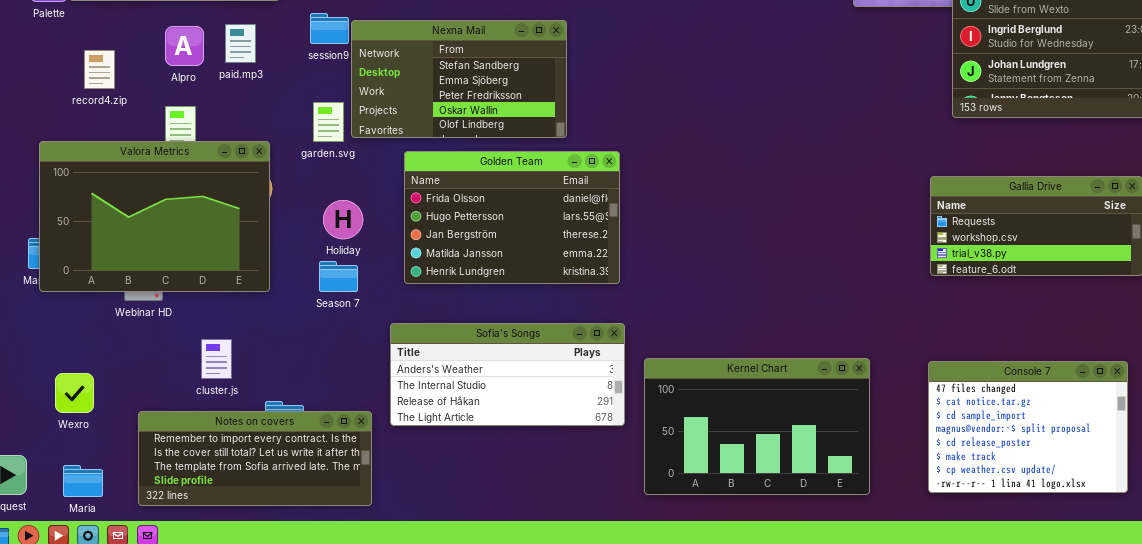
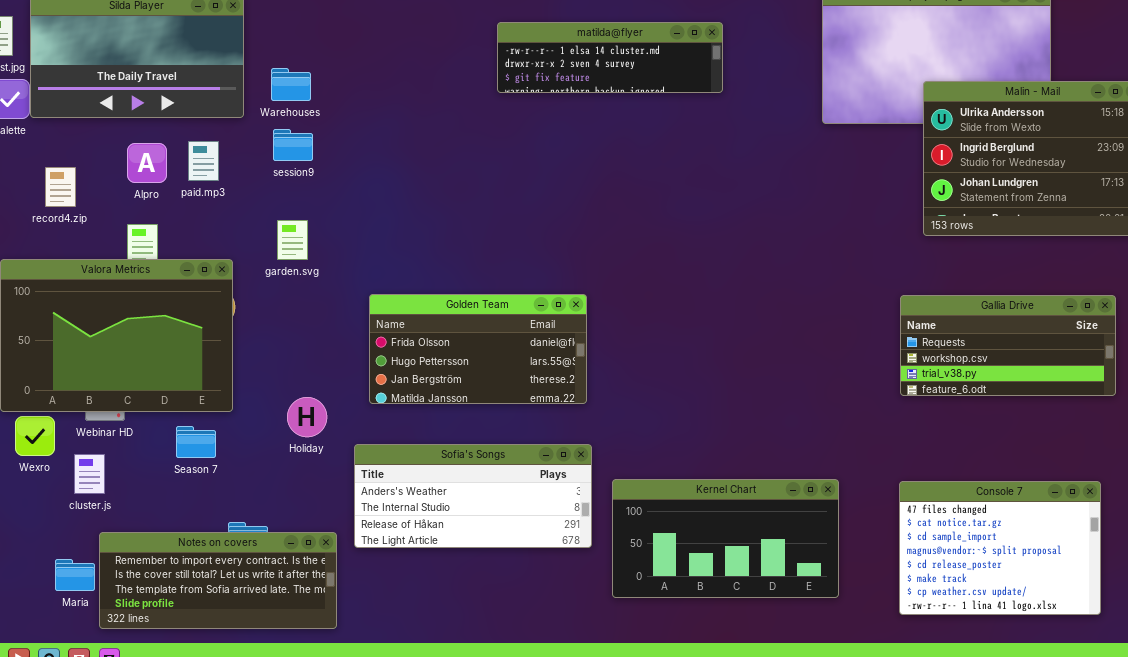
Nexna Mail: [351,20,567,138] -> none, closed
Golden Team: [404,151,620,284] -> [369,294,587,404], resized
Holiday: [323,200,363,239] -> [287,397,327,437], moved
Season 7: [319,261,358,292] -> [176,426,216,458], moved
cluster.js: [201,339,232,379] -> [74,454,105,494], moved
Kernel Chart: [644,358,870,495] -> [612,479,839,598], resized
Wexro: [55,373,94,413] -> [15,416,55,456], moved
Maria: [63,465,103,497] -> [55,559,95,591], moved

